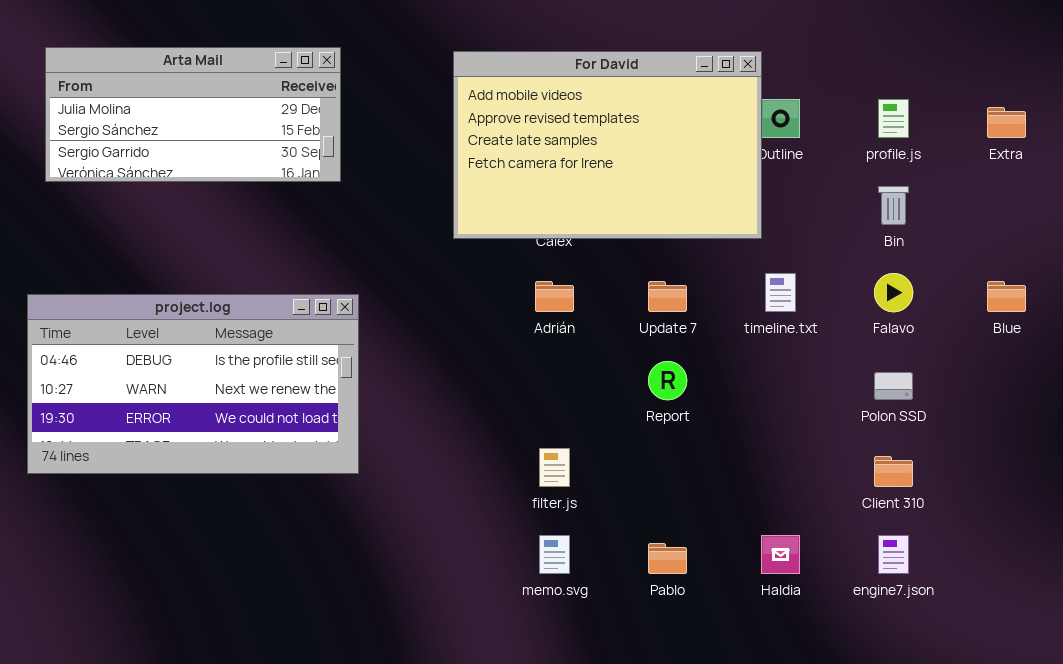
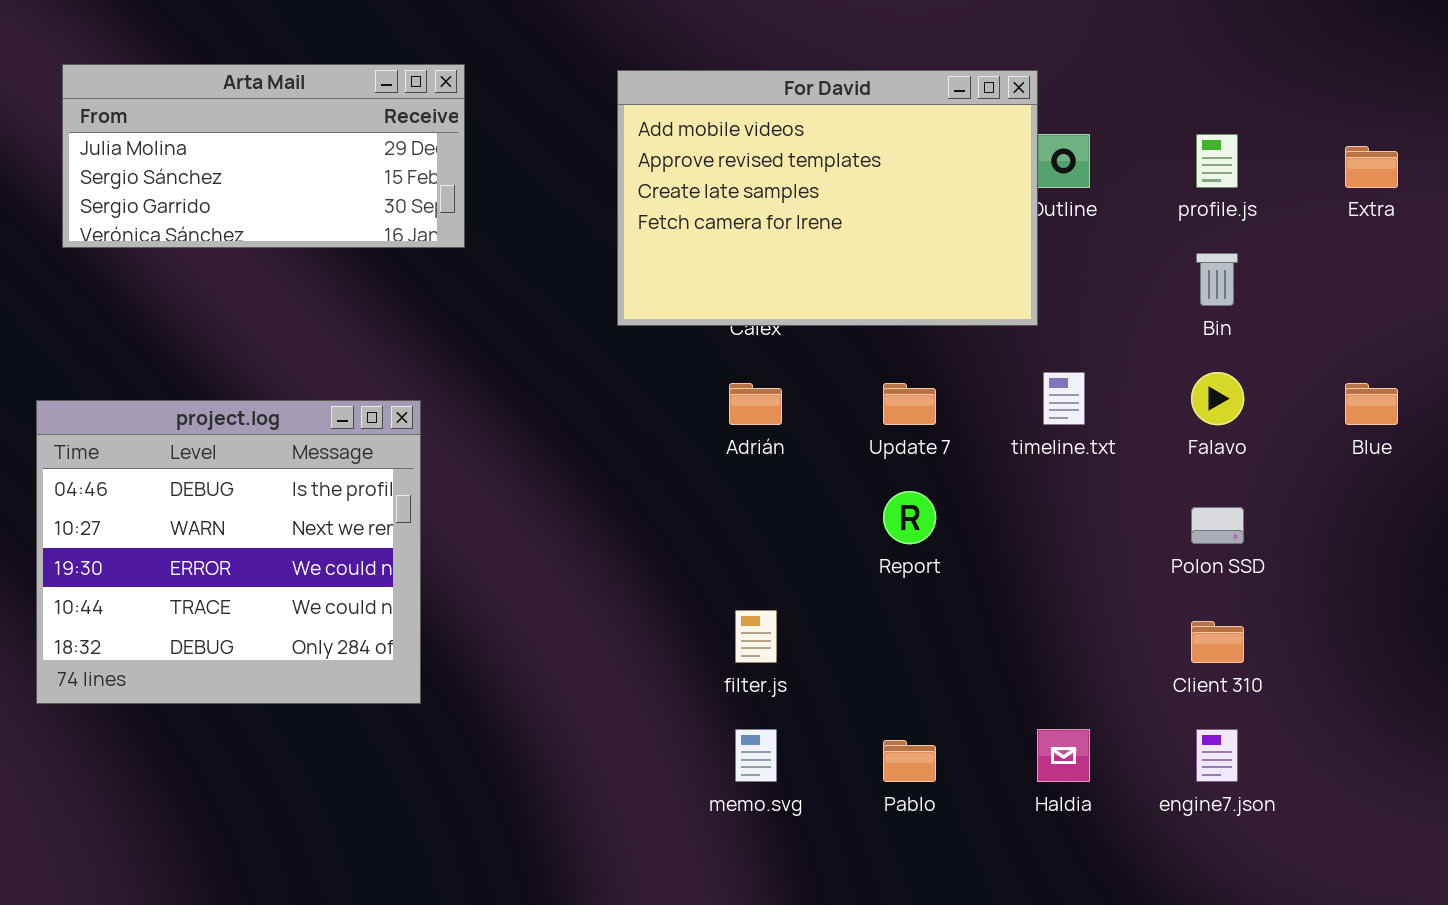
project.log: [27,294,359,474] -> [36,400,421,704], resized

